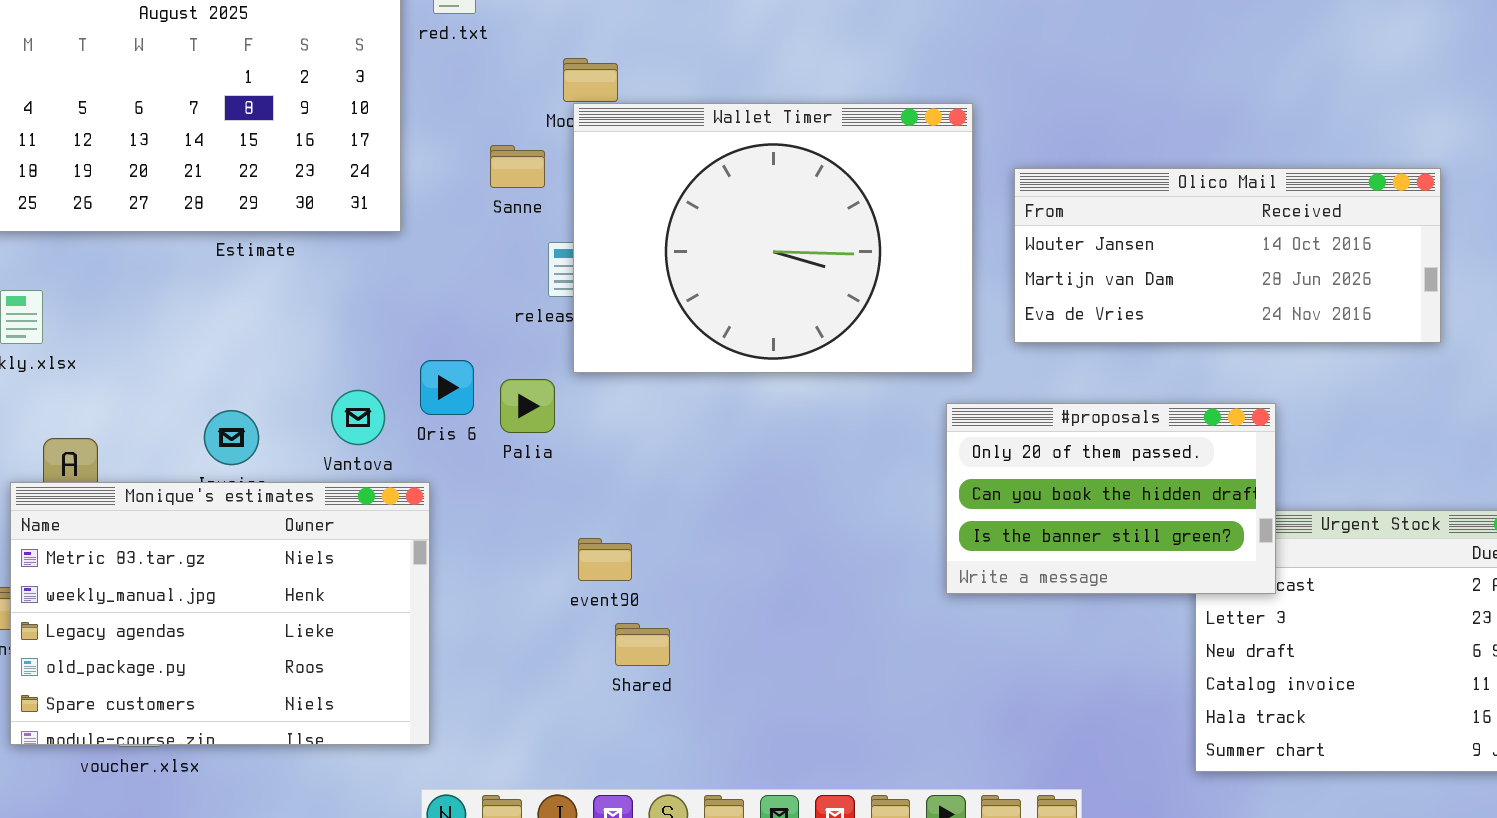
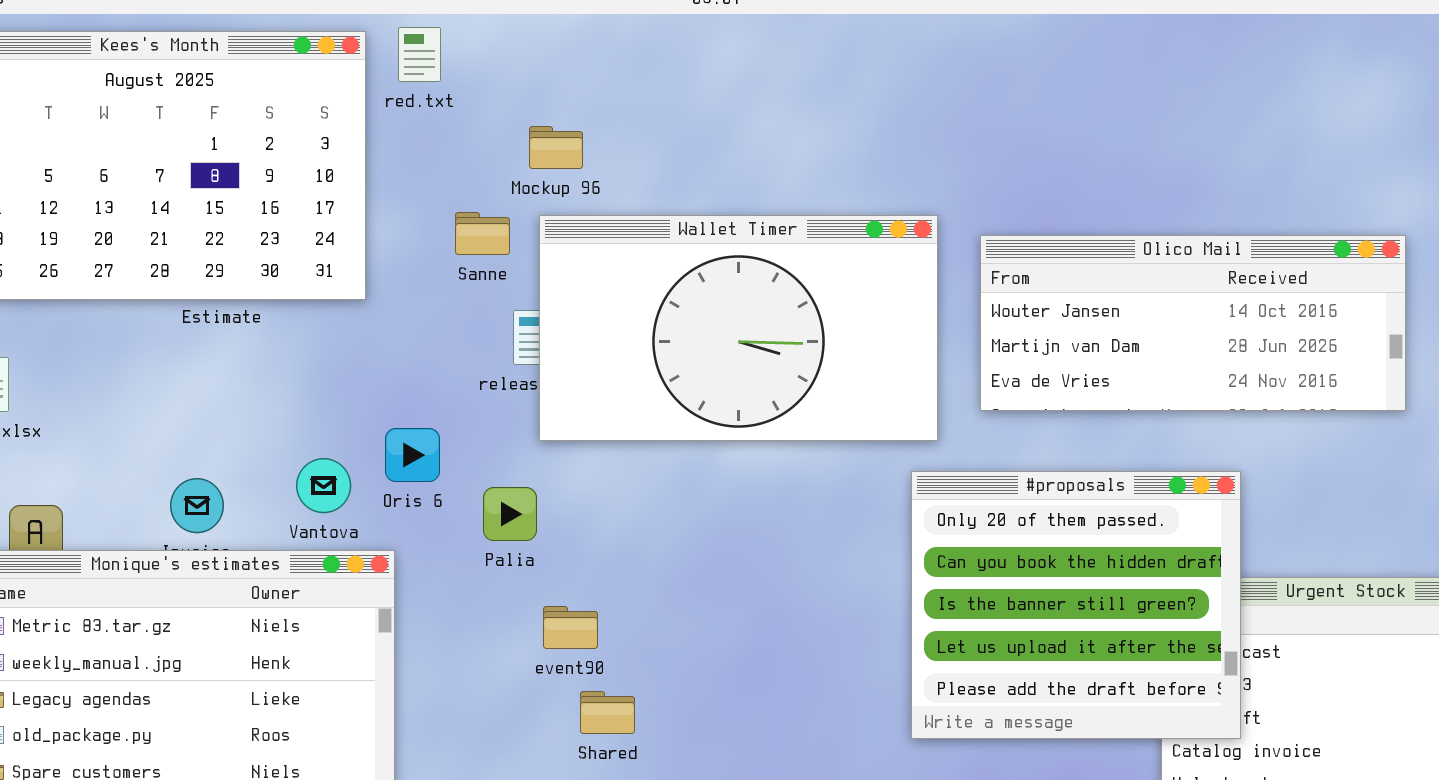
Wallet Timer: [573,103,973,373] -> [539,215,938,441], resized
Palia: [500,379,555,433] -> [483,487,537,541], moved
#proposals: [946,403,1276,594] -> [911,471,1241,739], resized

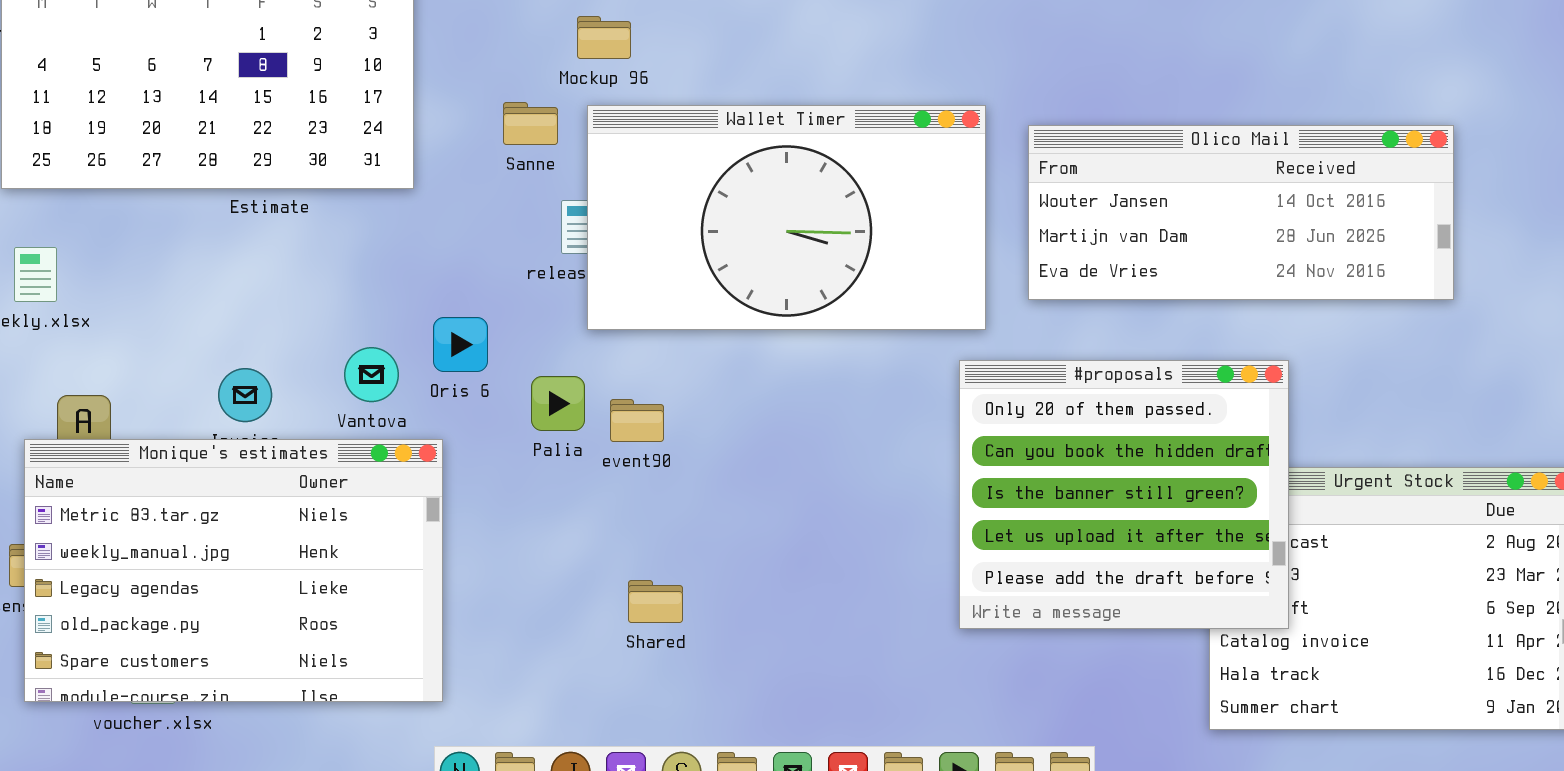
event90: [543,606,598,649] -> [610,399,664,442], moved

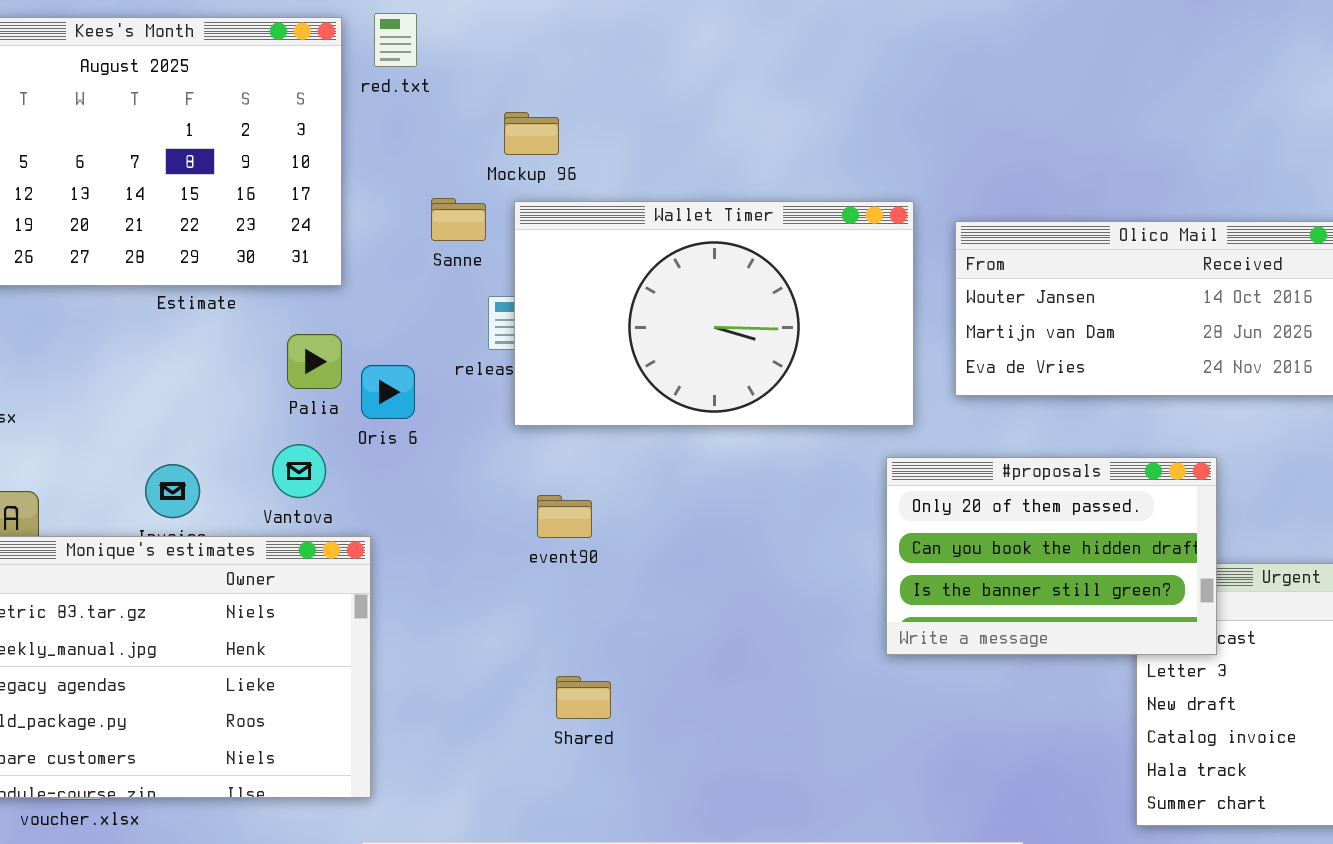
Oris 6: [433,317,488,372] -> [361,365,415,419], moved
#proposals: [959,360,1289,629] -> [886,457,1217,655], resized
Palia: [531,376,585,431] -> [287,334,342,389], moved

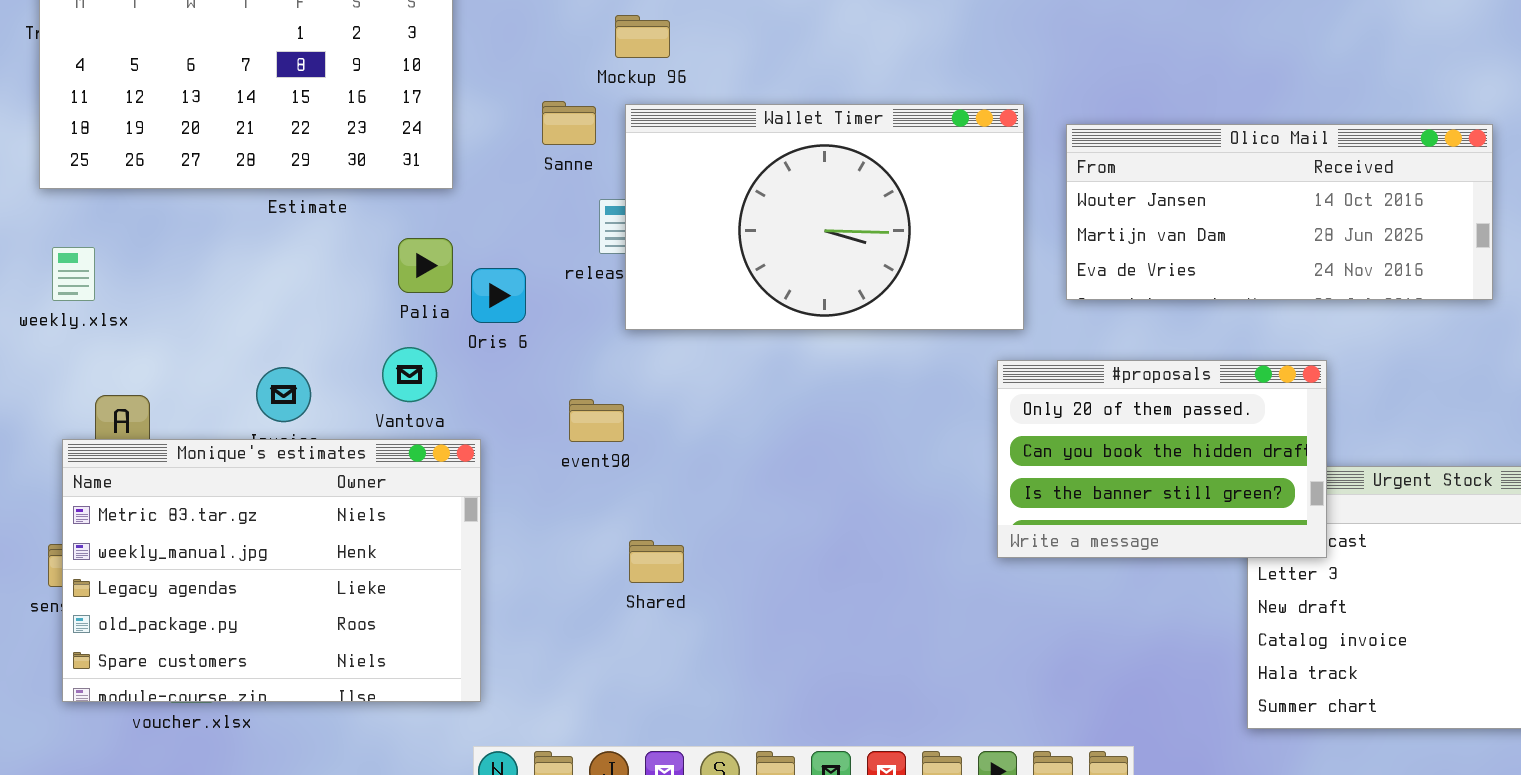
event90: [537,495,592,538] -> [569,399,624,442], moved
Shared: [556,676,611,719] -> [629,540,684,583], moved

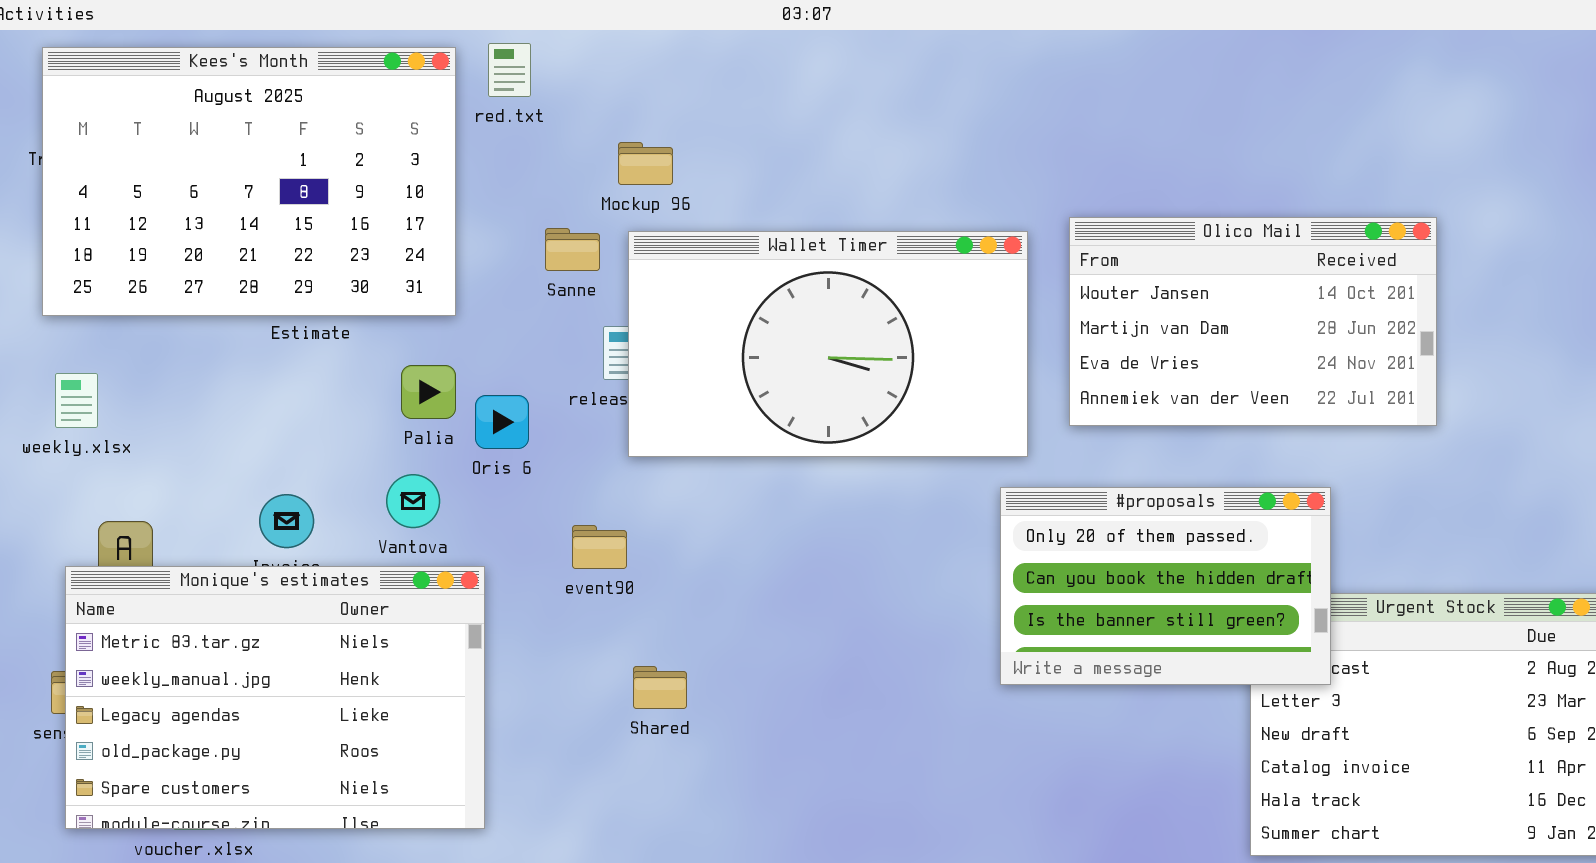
Olico Mail: [1066,124,1493,300] -> [1069,217,1437,426], resized

